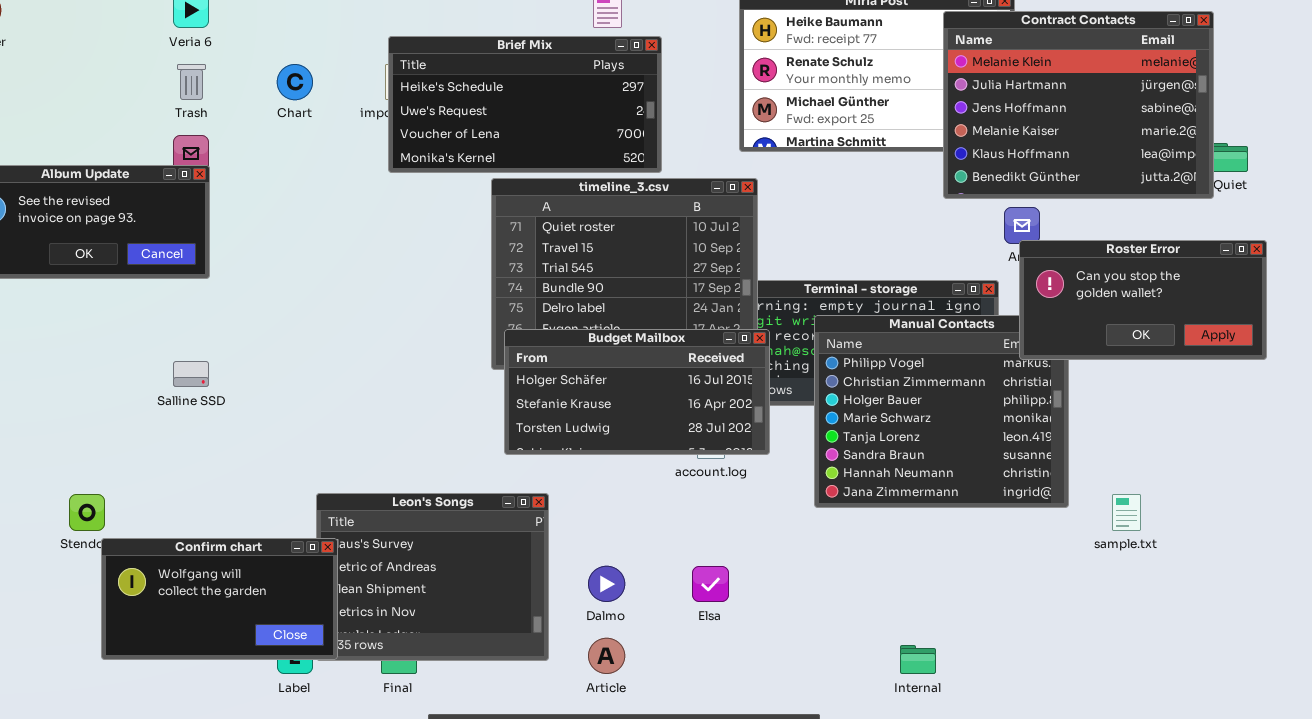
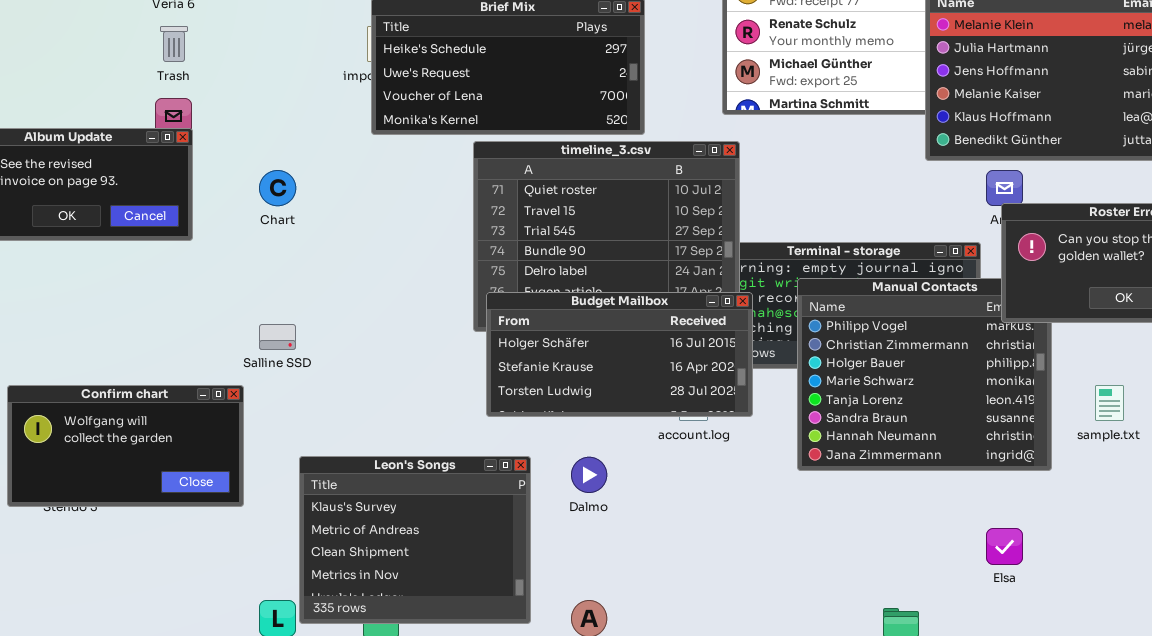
Chart: [277,64,313,100] -> [259,170,296,206], moved
Salline SSD: [173,361,209,387] -> [259,324,296,350], moved
sample.txt: [1112,494,1141,531] -> [1095,385,1124,421], moved
Confirm chart: [101,538,338,660] -> [7,385,244,507], moved
Dalmo: [588,566,625,602] -> [571,457,607,493], moved
Elsa: [692,566,729,602] -> [986,528,1023,565], moved

